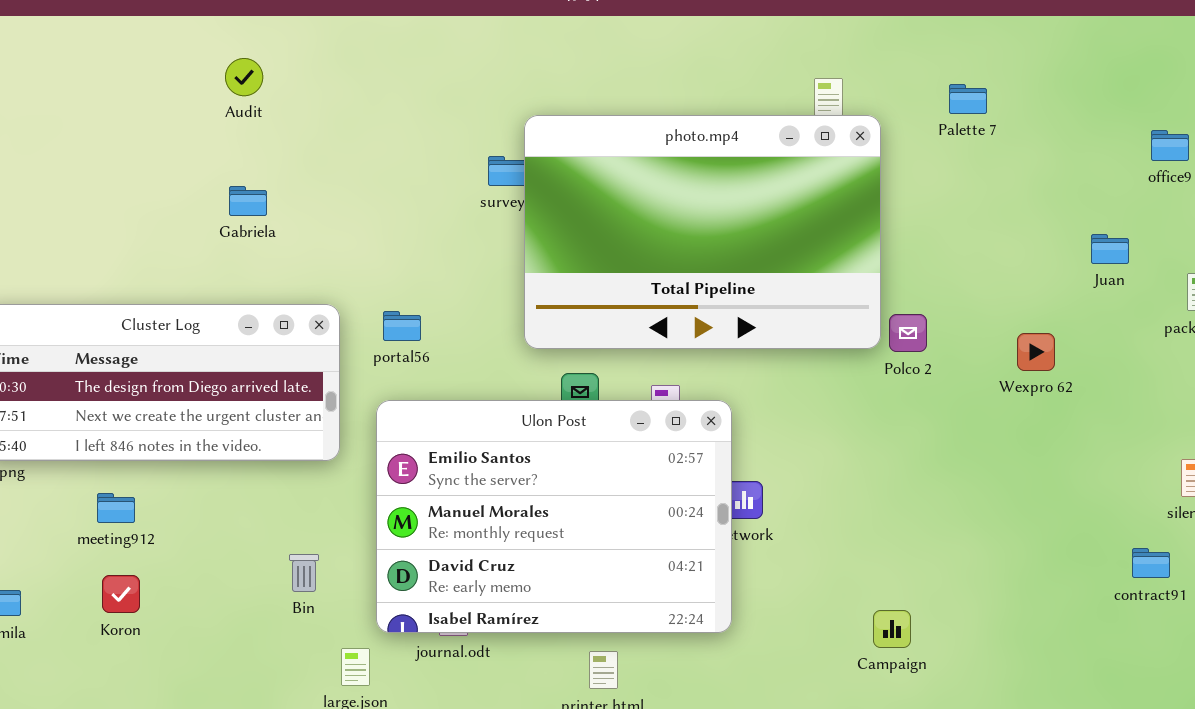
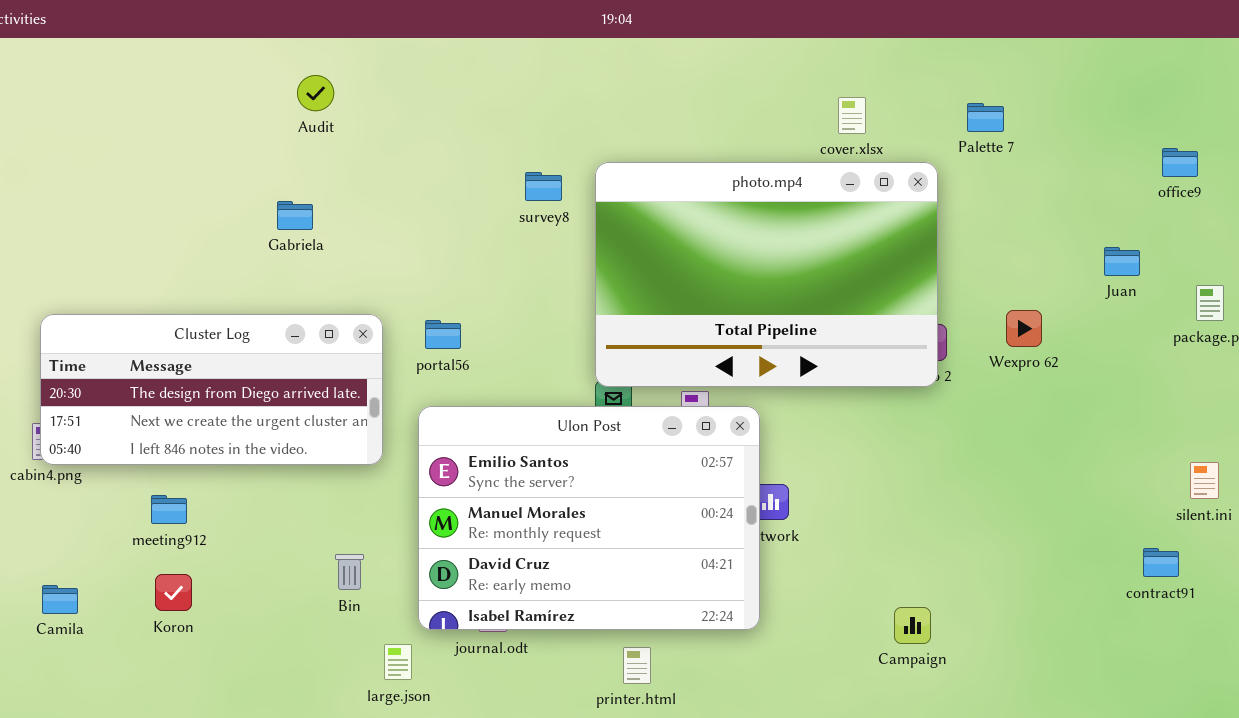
Audit: [225,58,263,96] -> [297,75,334,111], moved
photo.mp4: [524,115,881,349] -> [595,162,938,387], moved
Wexpro 62: [1017,333,1055,371] -> [1006,310,1042,347], moved

